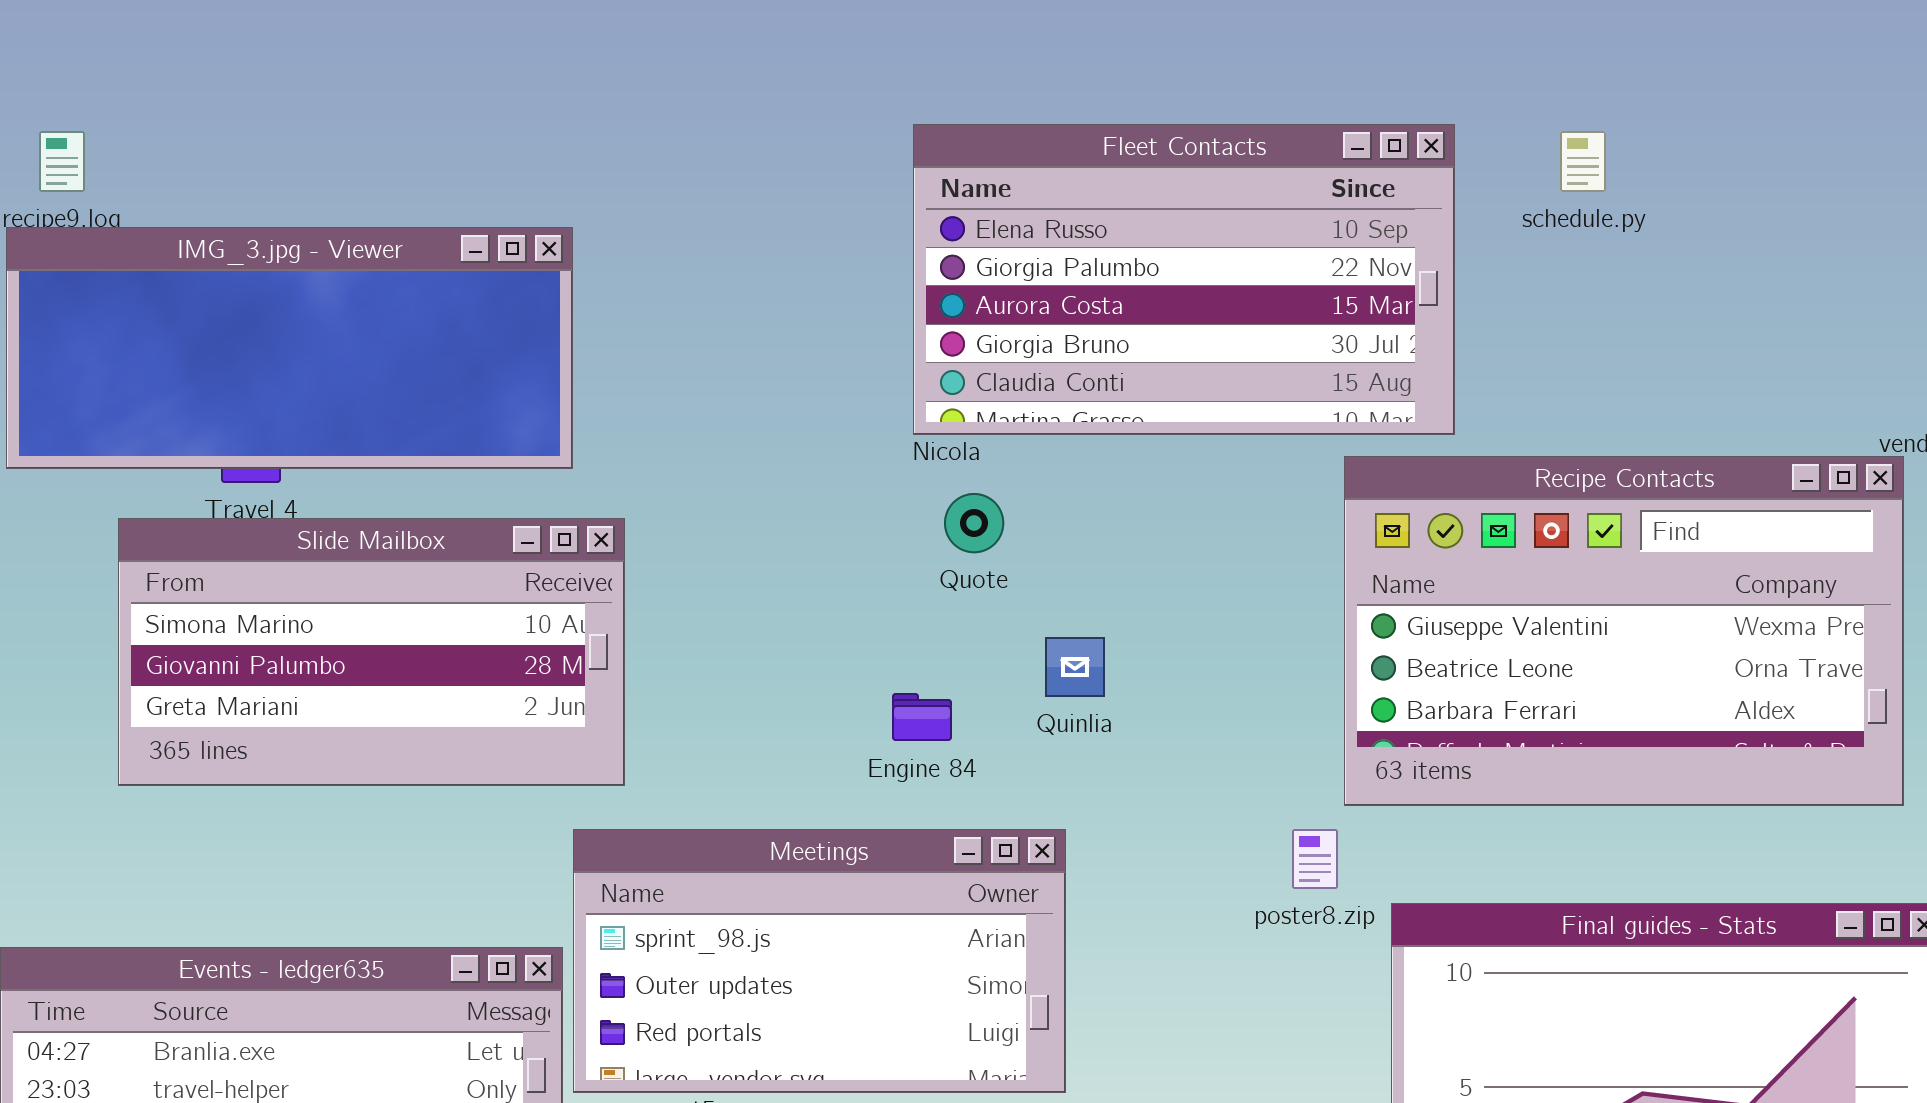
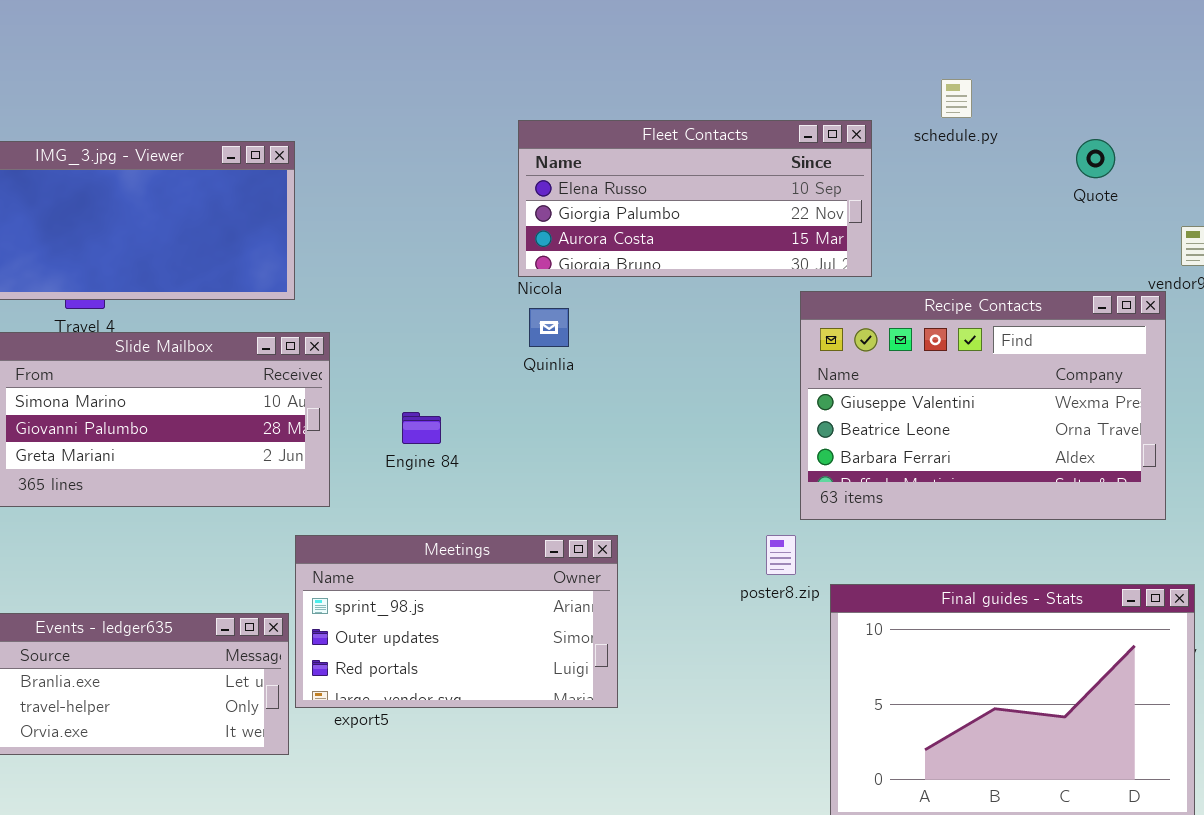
Fleet Contacts: [913,124,1455,435] -> [518,120,872,277], resized
Quote: [944,493,1004,553] -> [1076,139,1115,178], moved
Quinlia: [1045,637,1105,697] -> [529,308,569,347], moved
Engine 84: [892,693,952,741] -> [402,412,441,444], moved

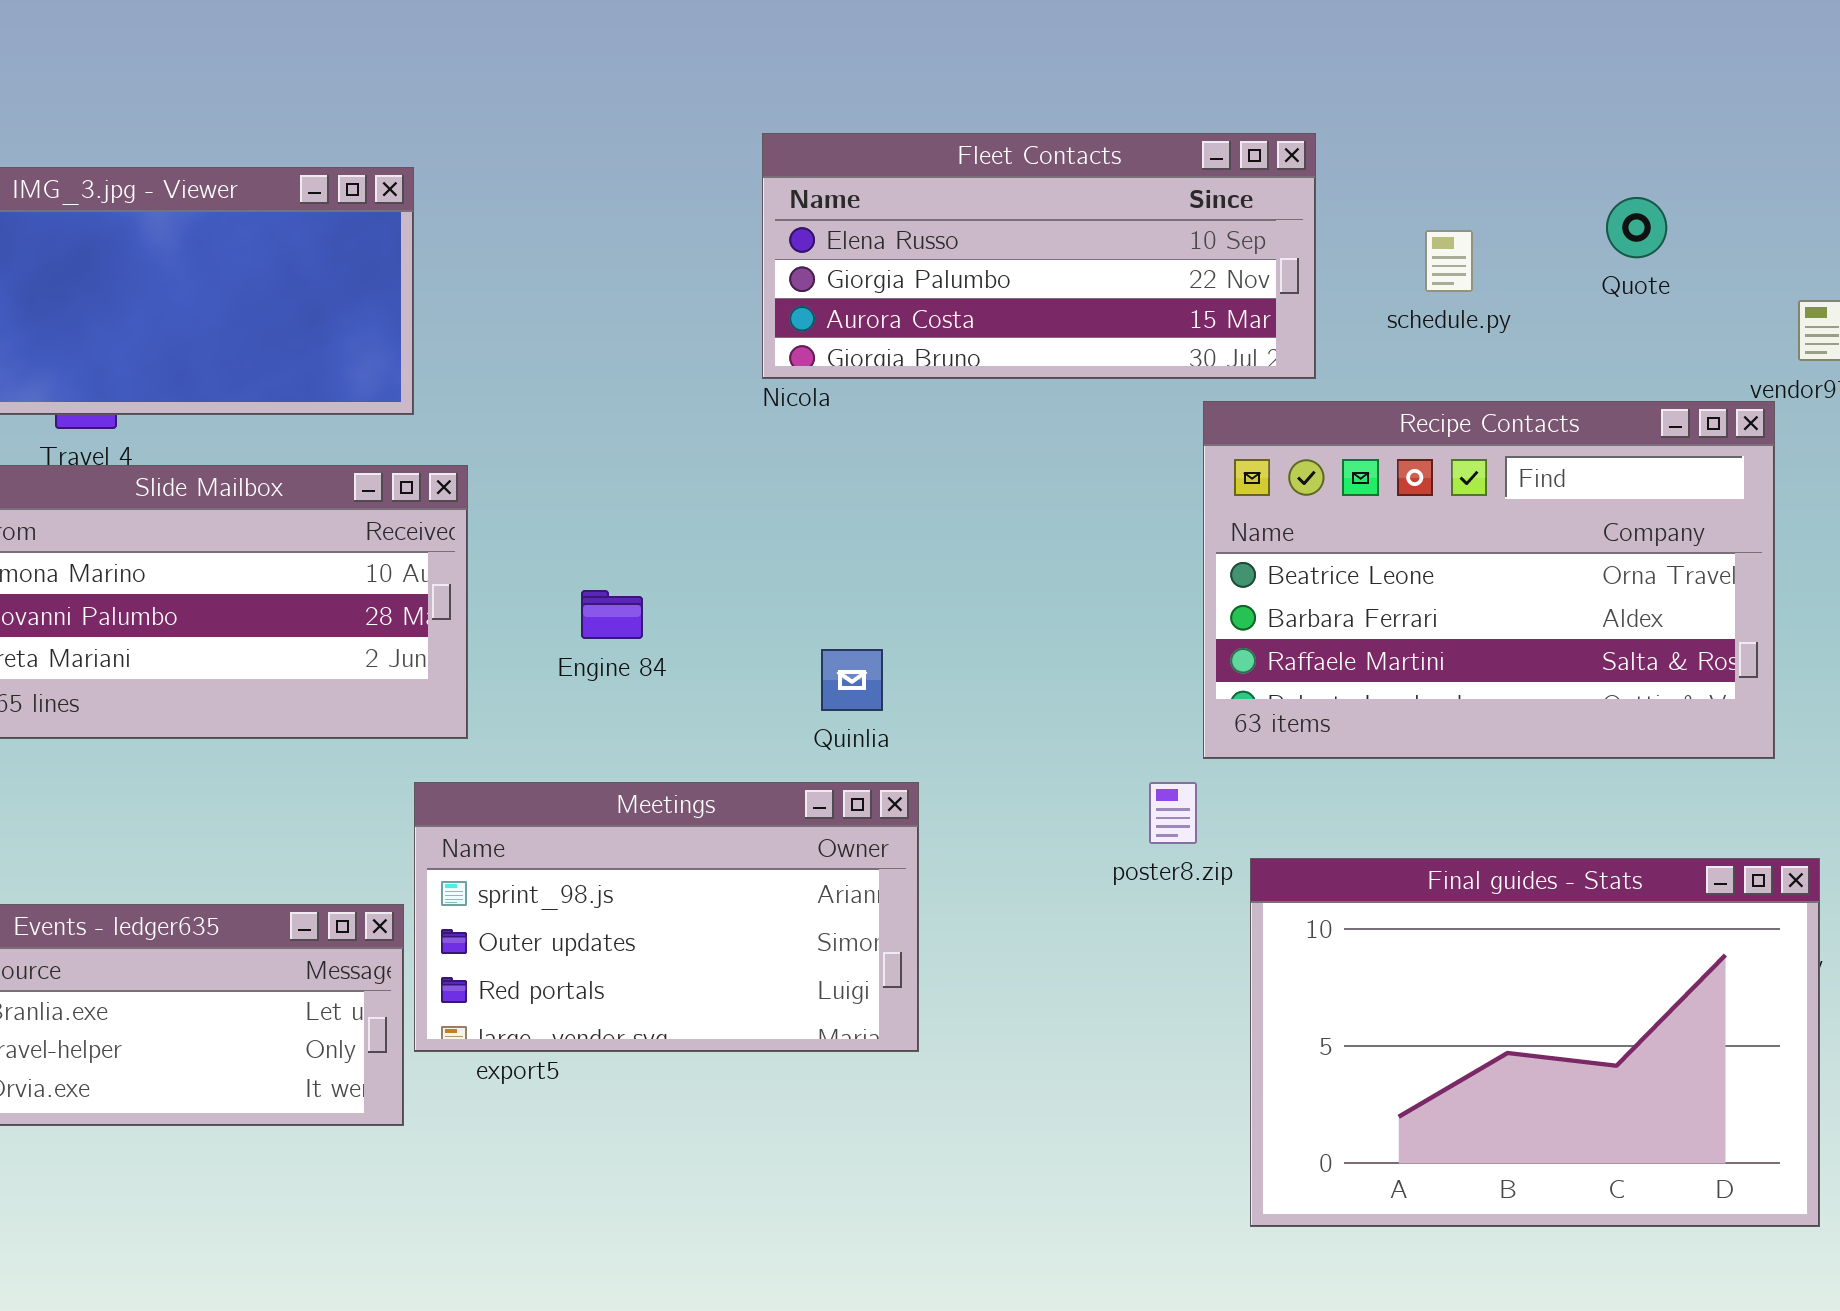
schedule.py: [941,79,972,118] -> [1425,230,1473,292], moved
Quote: [1076,139,1115,178] -> [1606,197,1667,258], moved
Recipe Contacts: [800,291,1166,520] -> [1203,401,1775,759], scrolled down 1 row
Quinlia: [529,308,569,347] -> [821,649,883,711], moved

